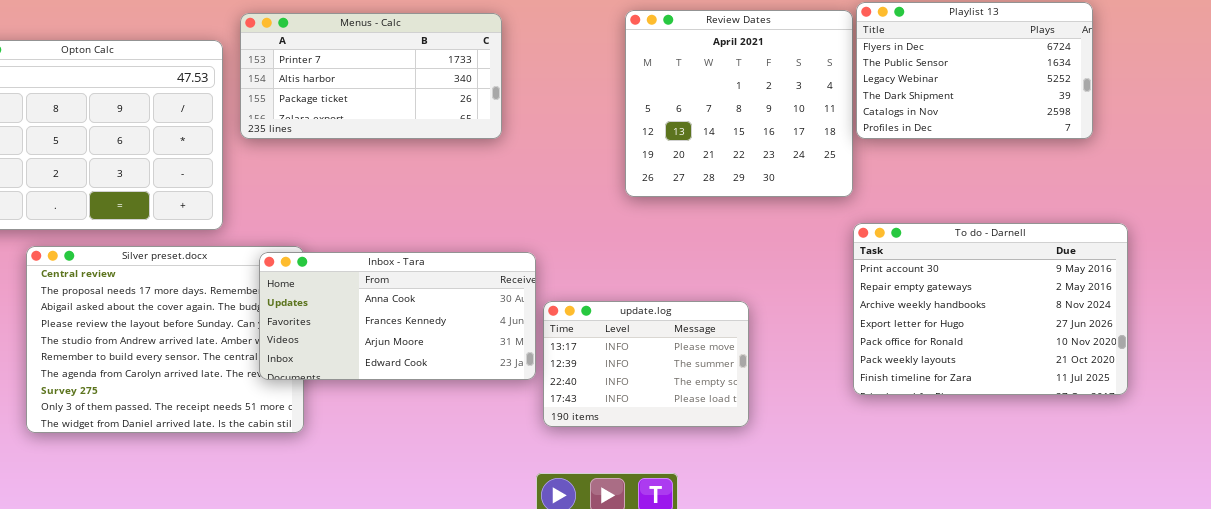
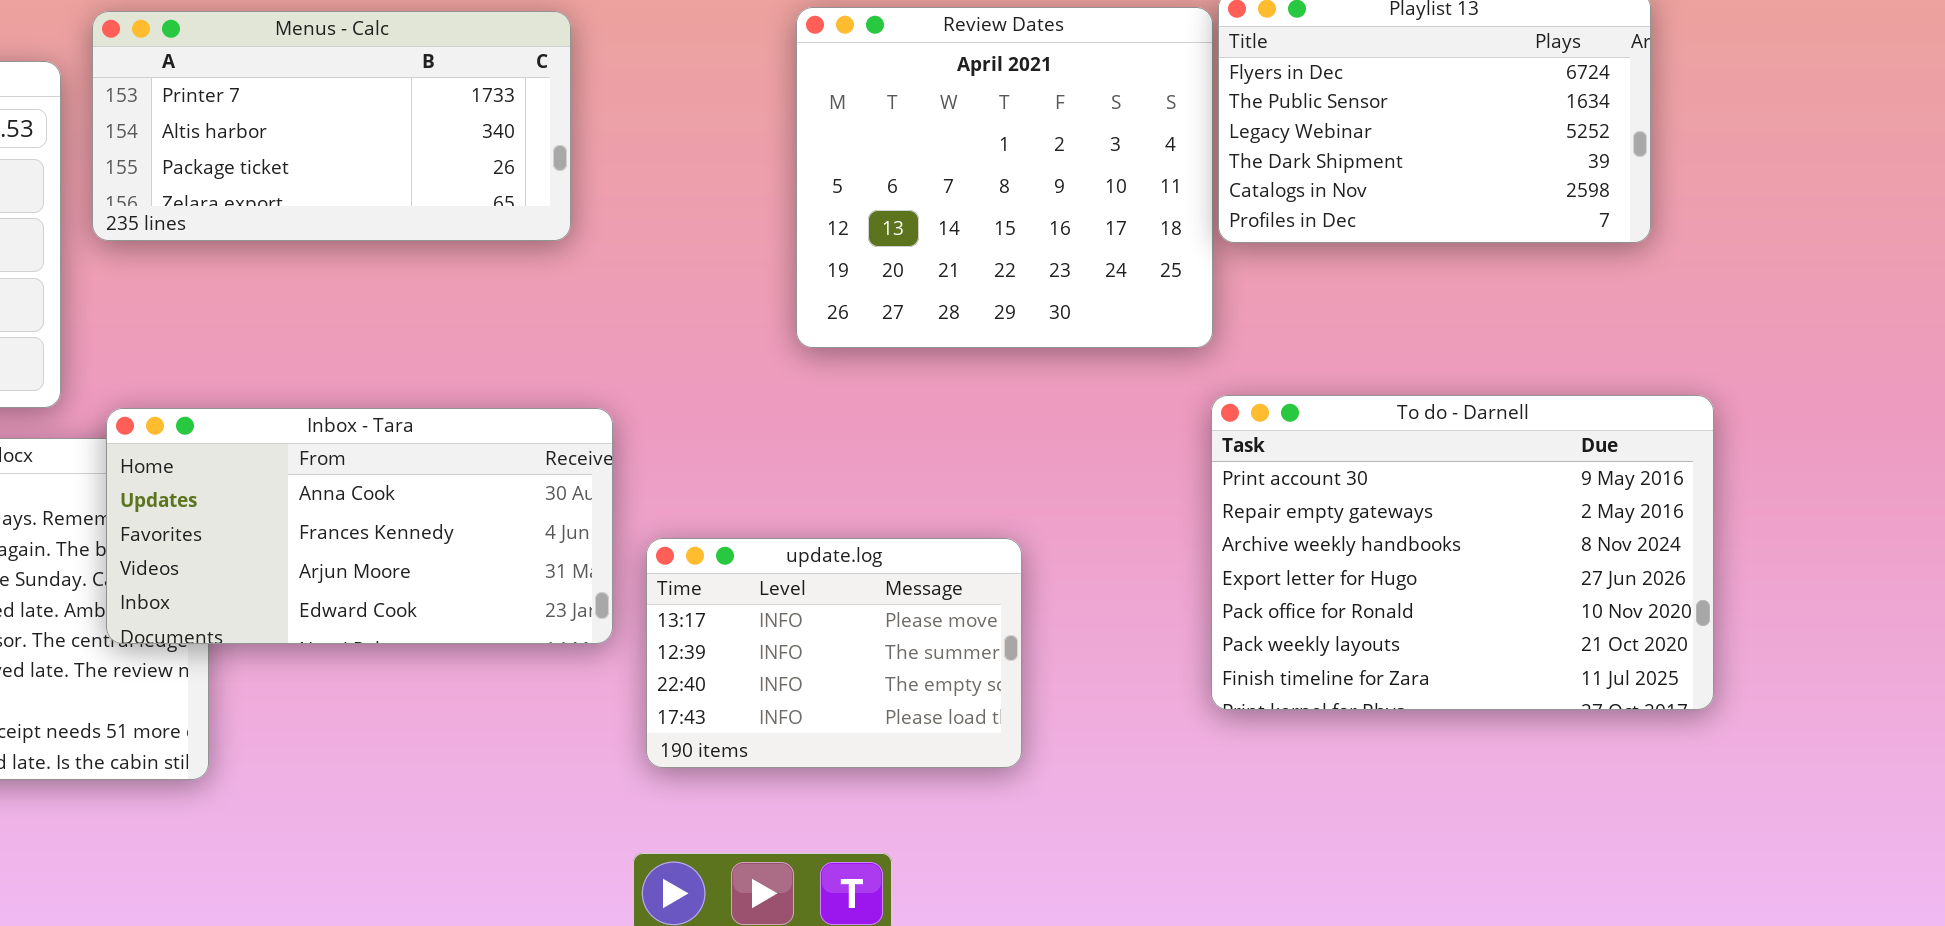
Inbox - Tara: [259,252,536,380] -> [106,408,613,644], moved

